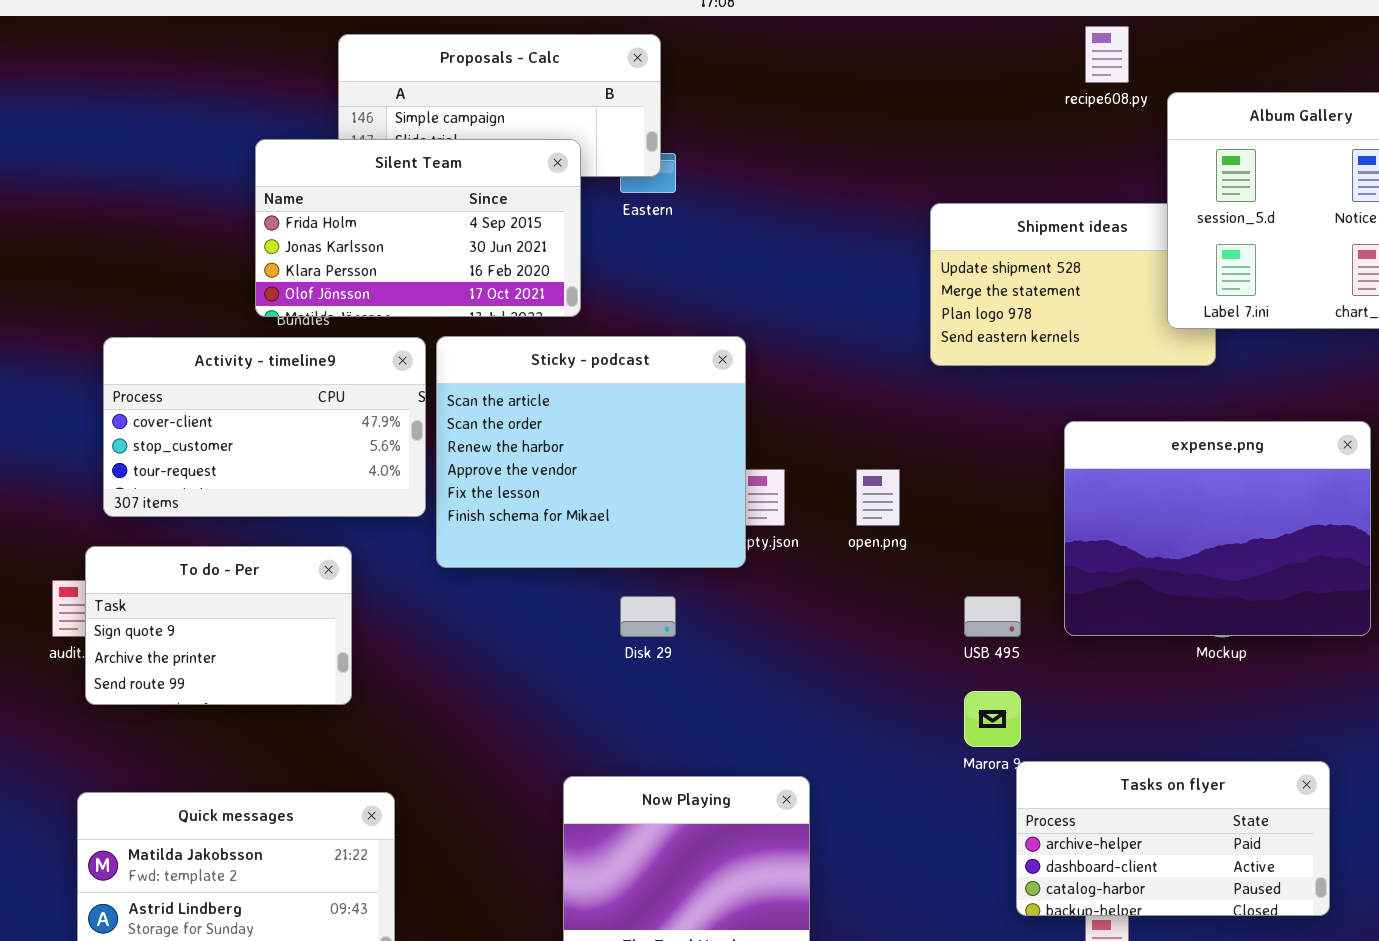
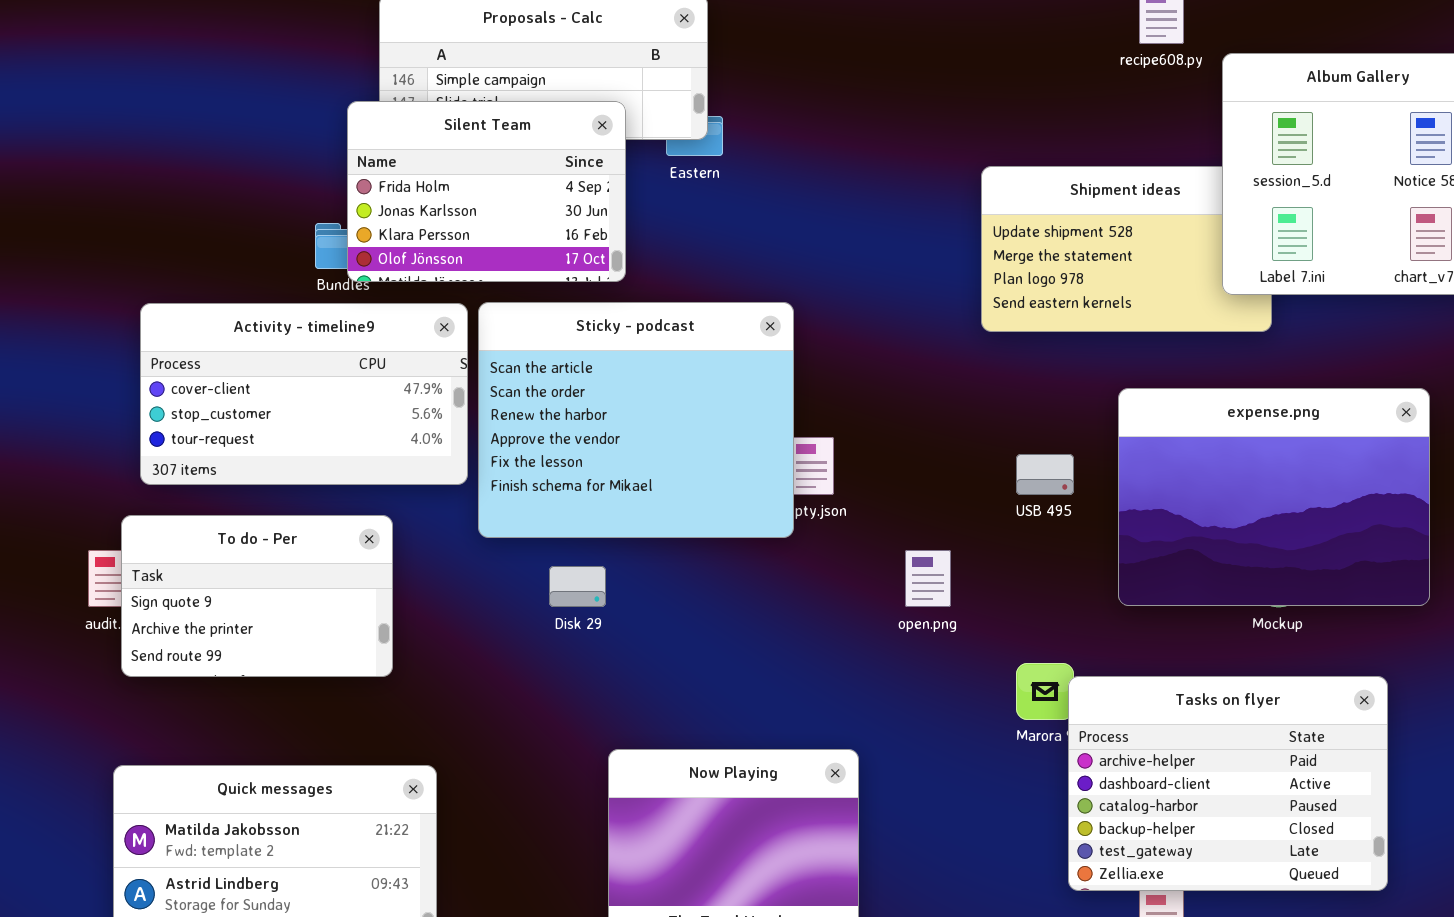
Silent Team: [255,139,581,317] -> [347,101,626,282], resized
open.png: [856,469,900,526] -> [905,550,951,607], moved
Disk 29: [620,596,676,637] -> [549,566,606,607], moved
USB 495: [964,596,1021,637] -> [1016,454,1074,495], moved
Tasks on flyer: [1016,761,1330,916] -> [1068,676,1388,891], resized

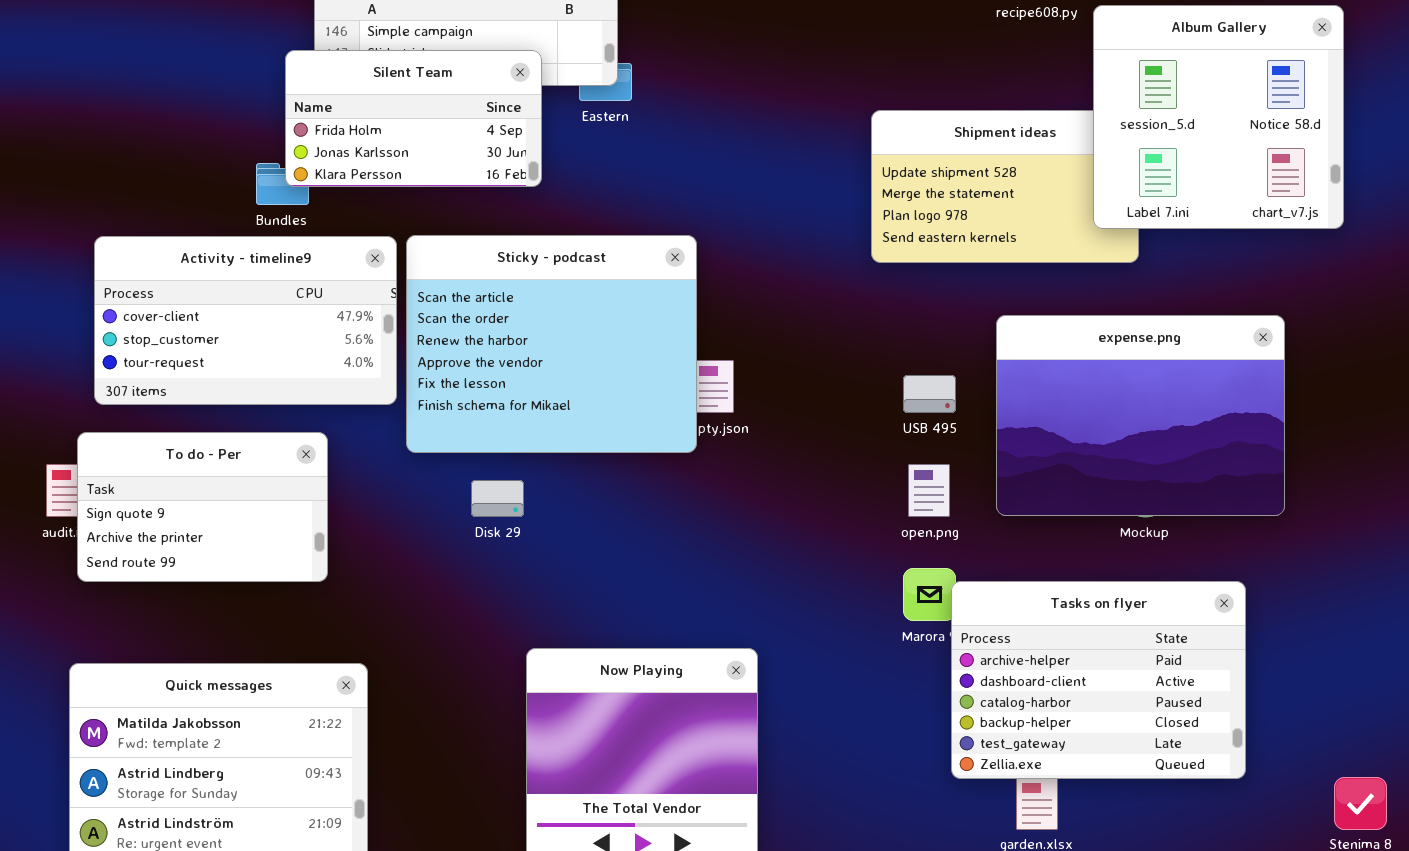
Silent Team: [347,101,626,282] -> [285,50,542,187], resized
open.png: [905,550,951,607] -> [908,464,950,517], moved

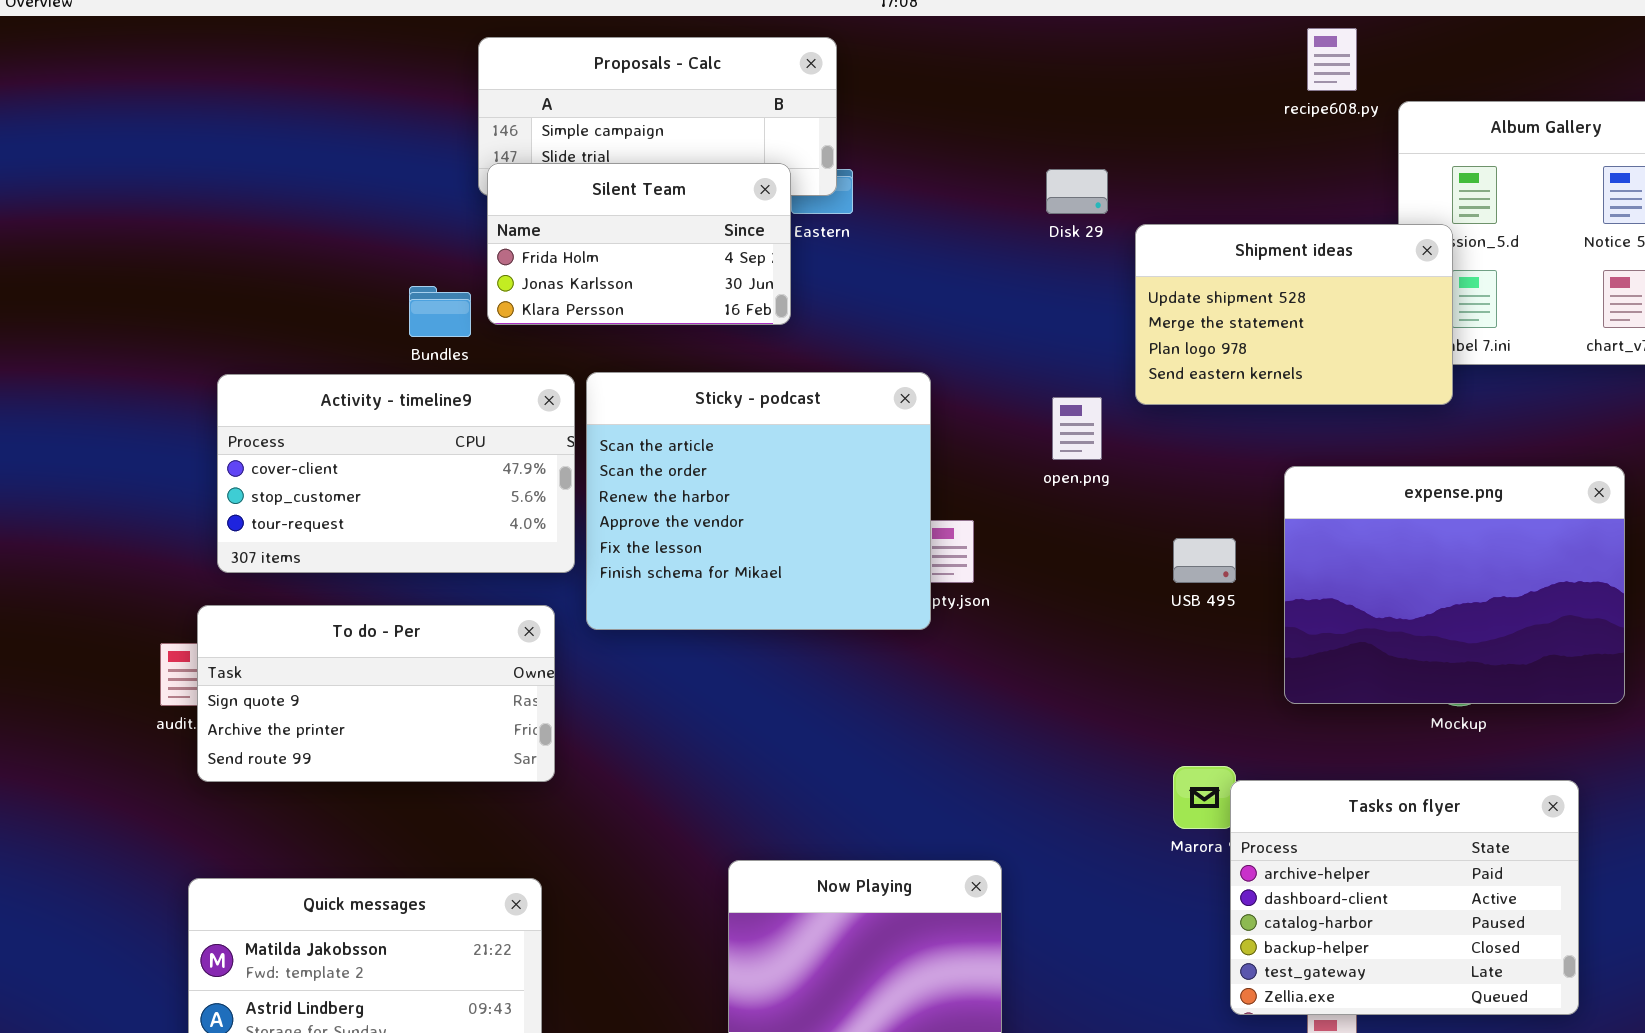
Silent Team: [285,50,542,187] -> [487,163,791,325], moved
Shipment ideas: [871,110,1139,263] -> [1135,224,1453,405], raised
To do - Per: [77,432,328,582] -> [197,605,555,782], resized
open.png: [908,464,950,517] -> [1052,397,1102,460], moved
Disk 29: [471,480,524,517] -> [1046,169,1108,214], moved

